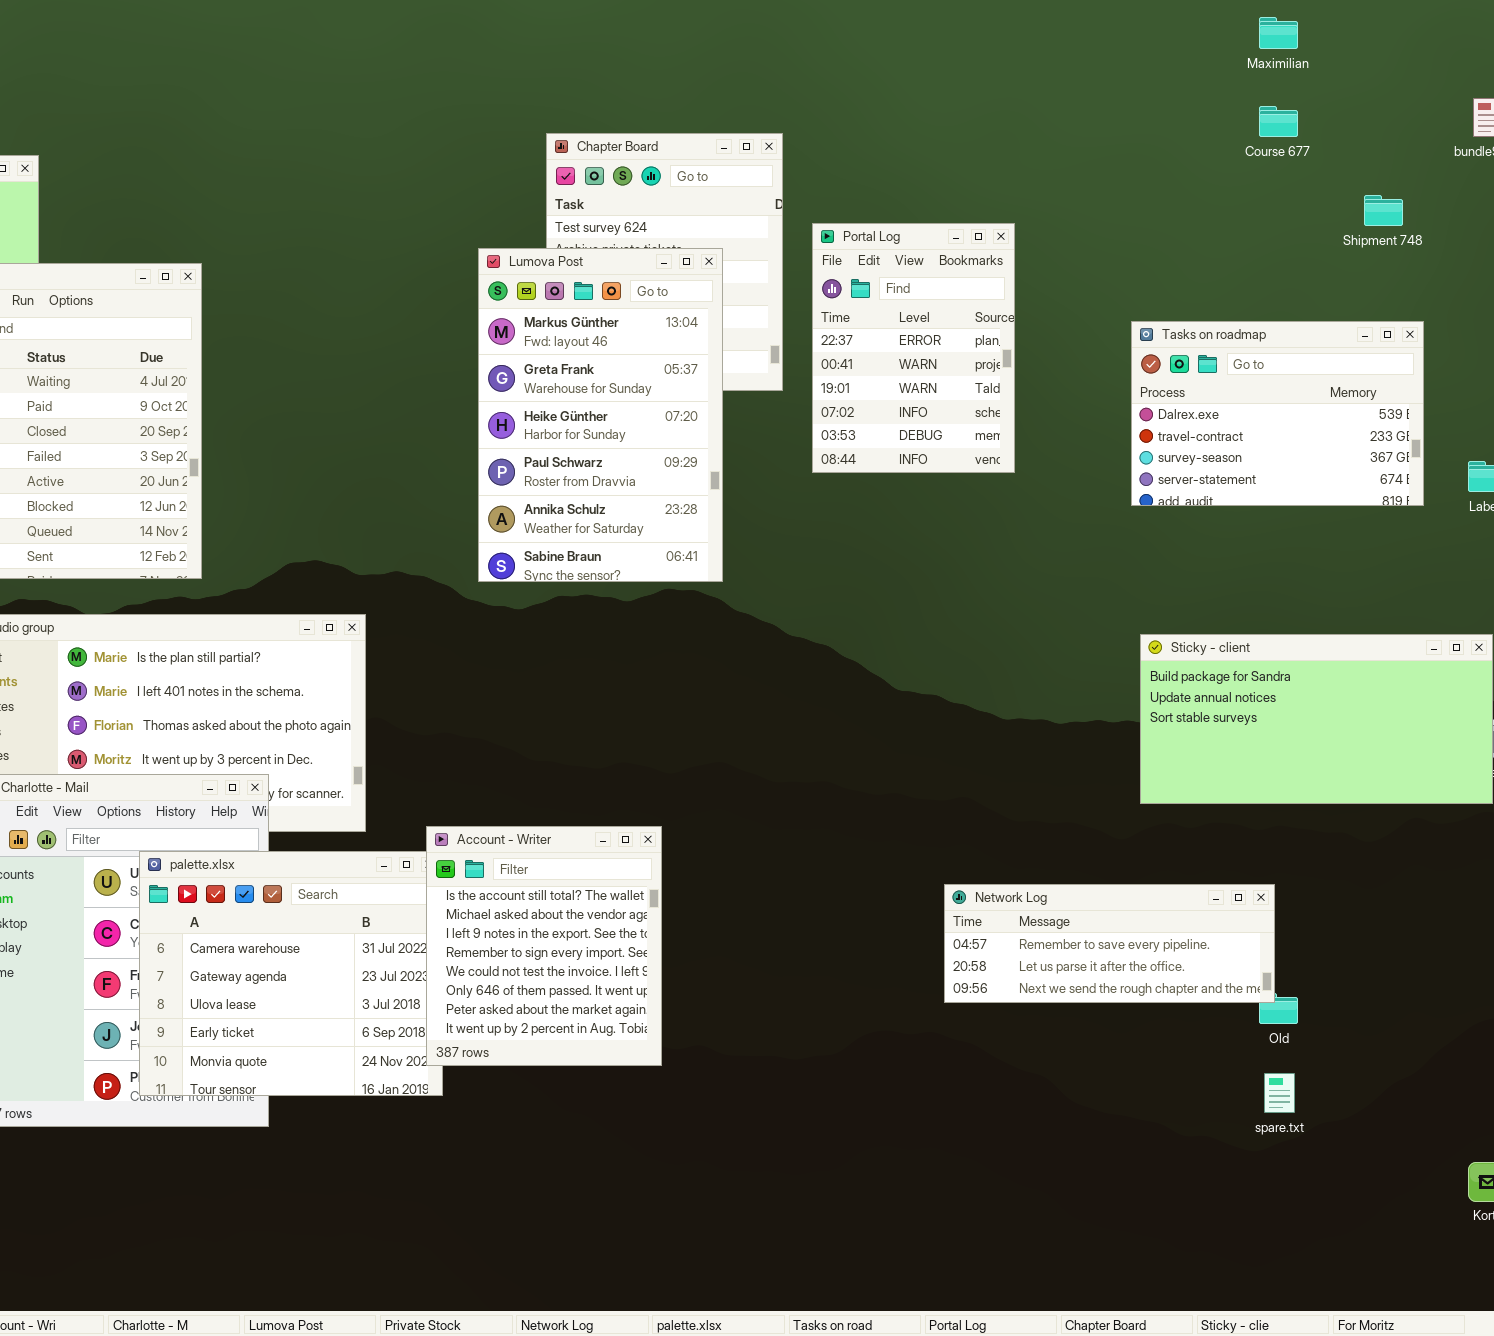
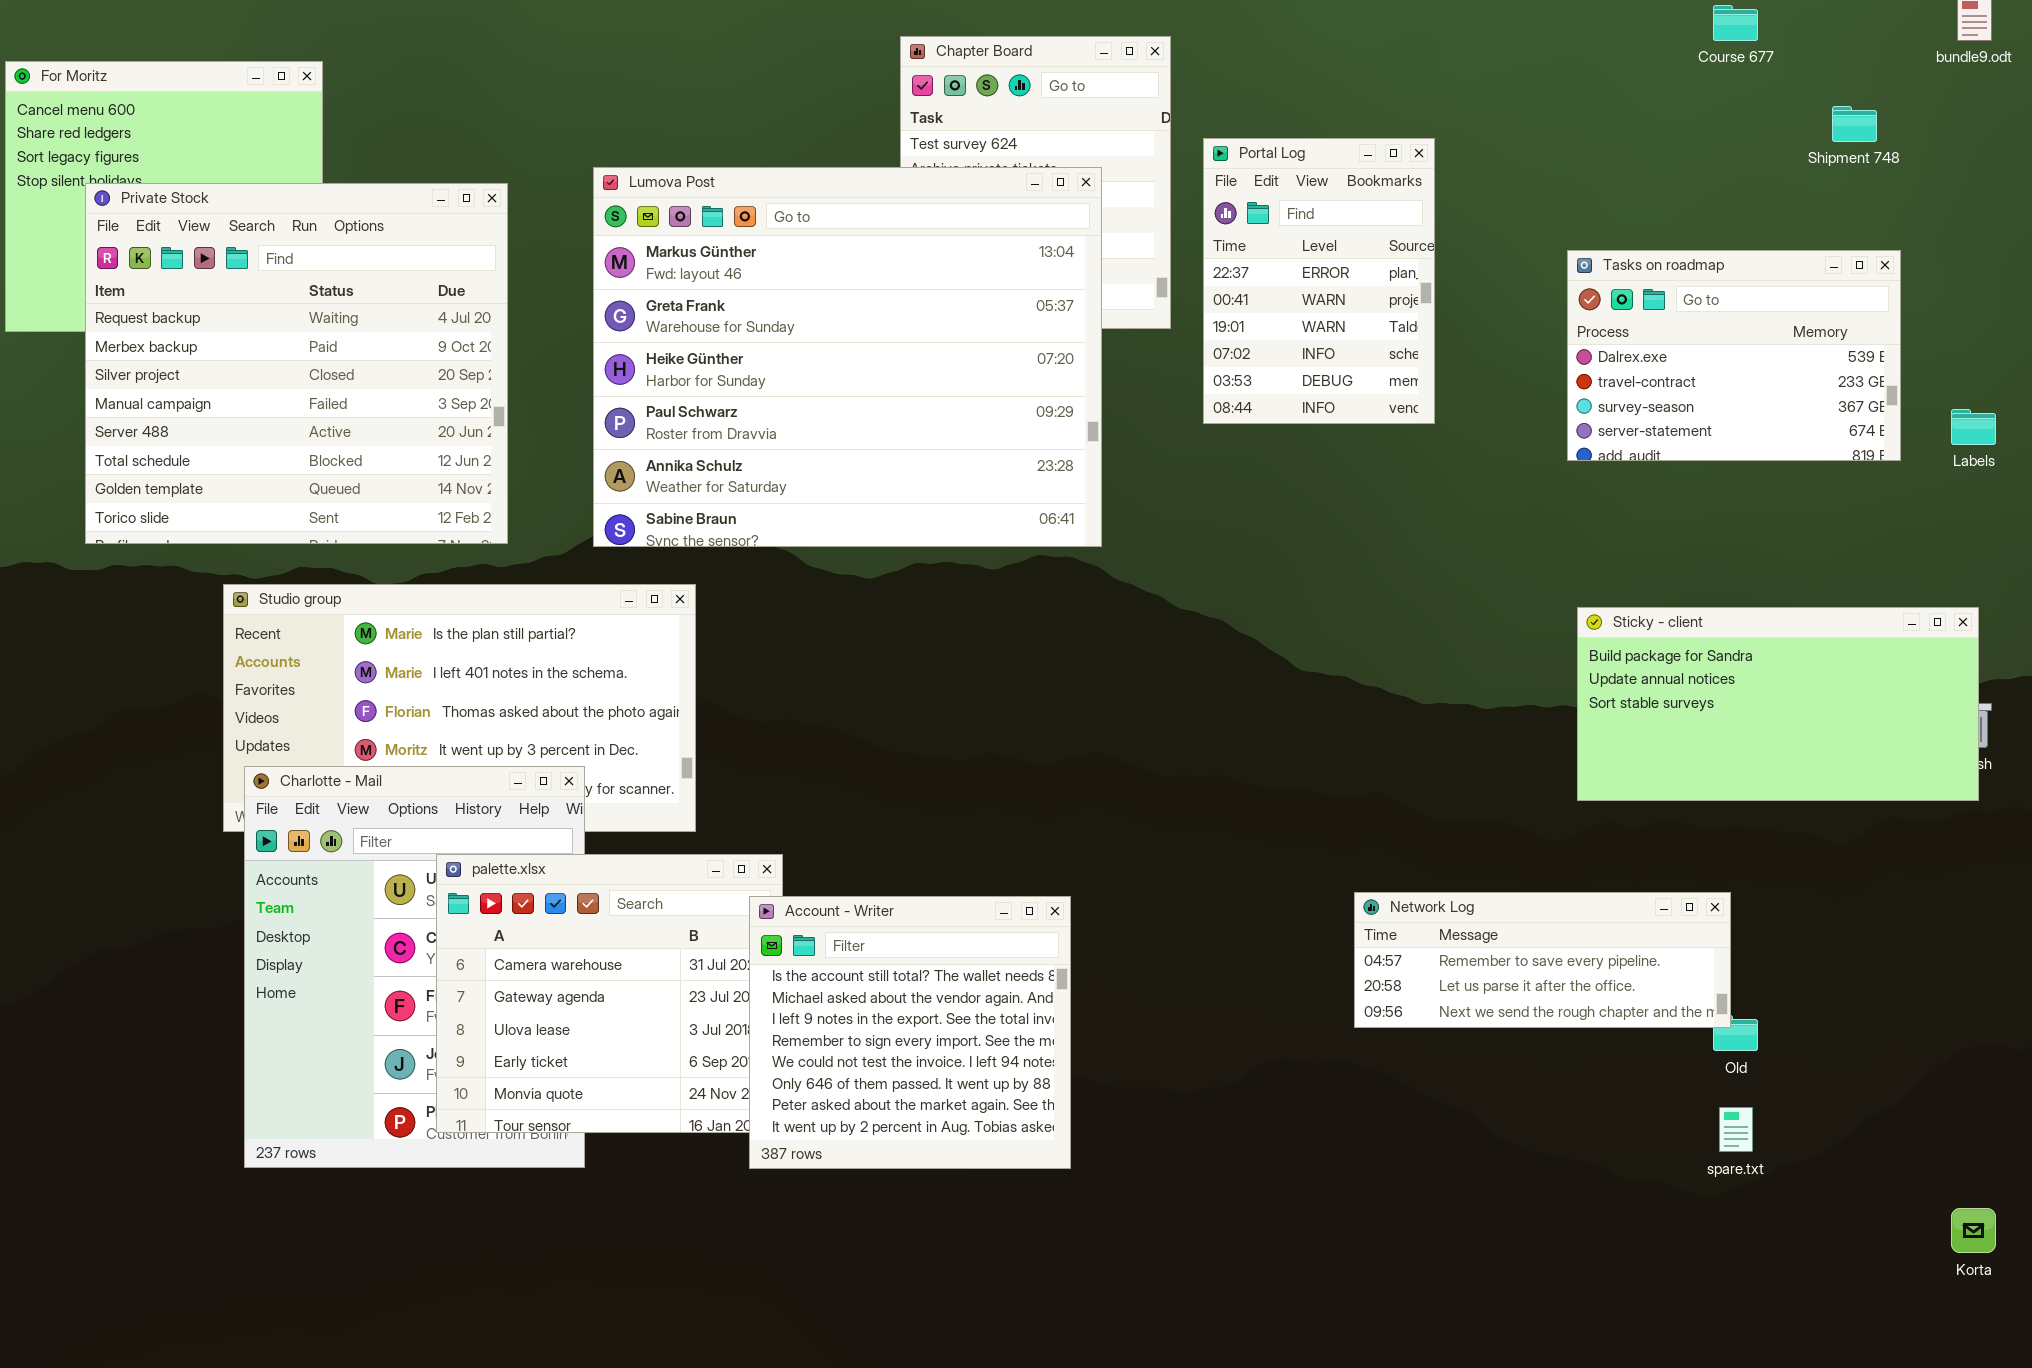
Lumova Post: [478,248,723,582] -> [593,167,1102,547], resized
Account - Writer: [426,826,662,1066] -> [749,896,1071,1169], moved, resized

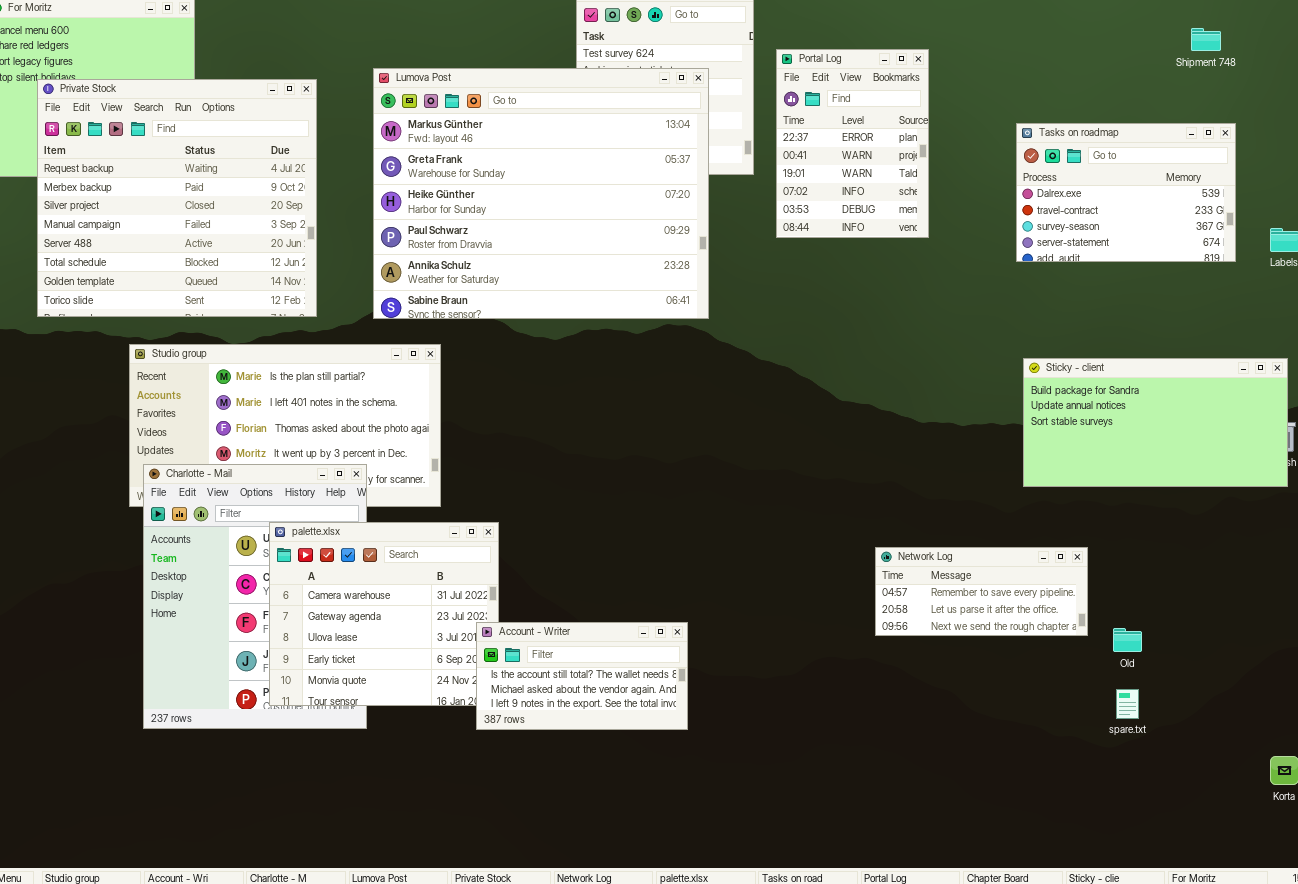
Network Log: [1354,892,1731,1028] -> [875,547,1088,636], resized
Account - Writer: [749,896,1071,1169] -> [476,622,688,730], resized

